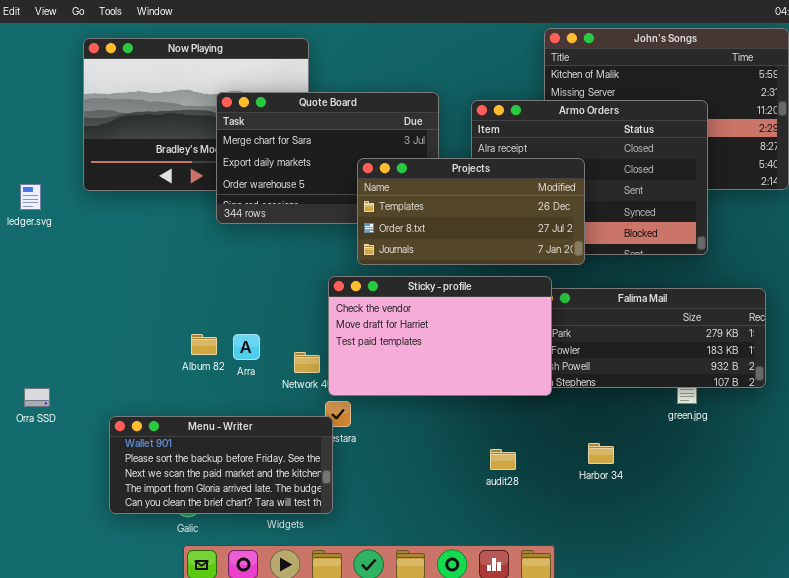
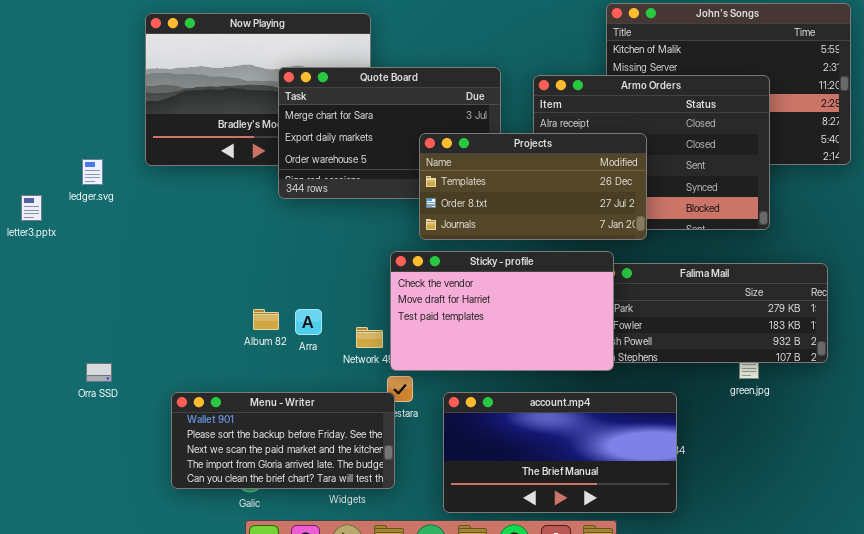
account.mp4: none -> [443,392,677,513], opened

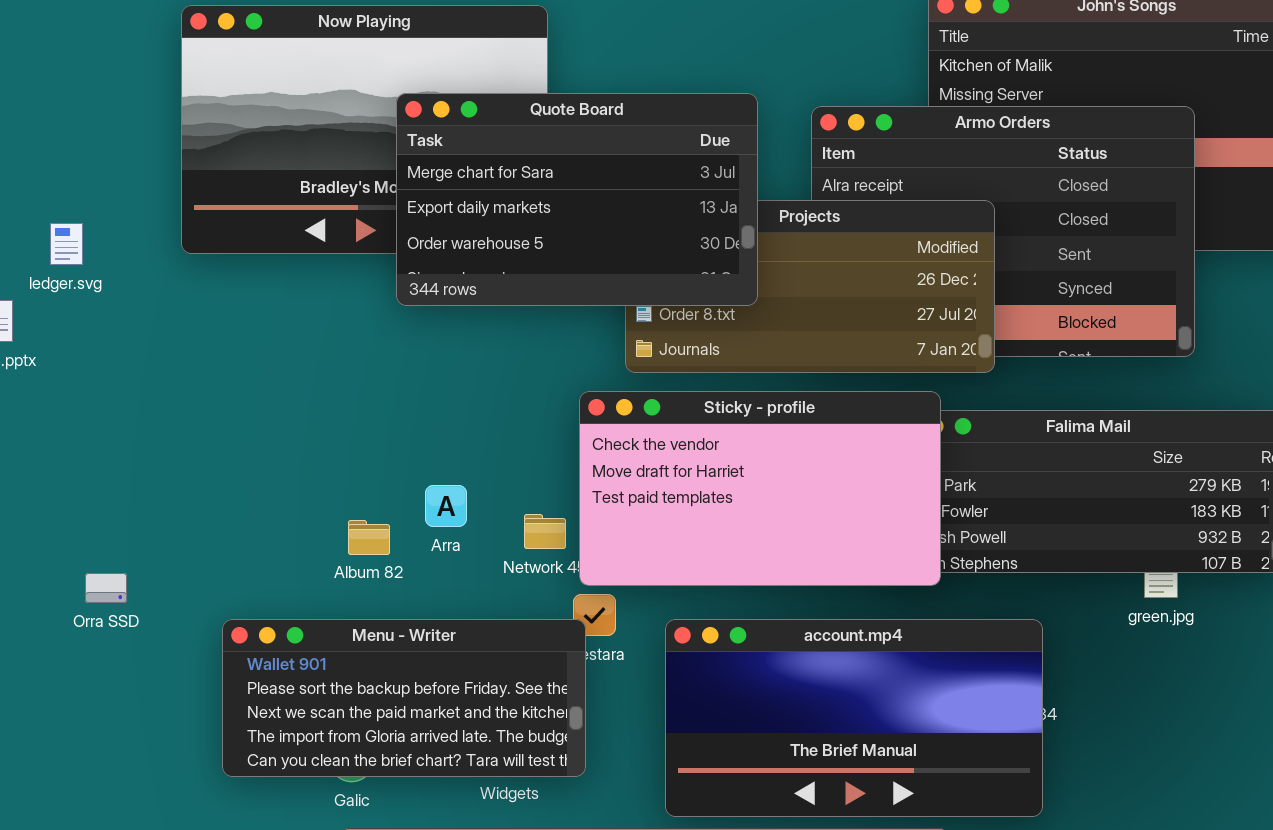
Quote Board: [278,67,501,199] -> [396,93,758,306], raised
ledger.svg: [82,159,103,185] -> [50,223,83,265], moved
Album 82: [253,309,279,330] -> [348,520,390,555], moved

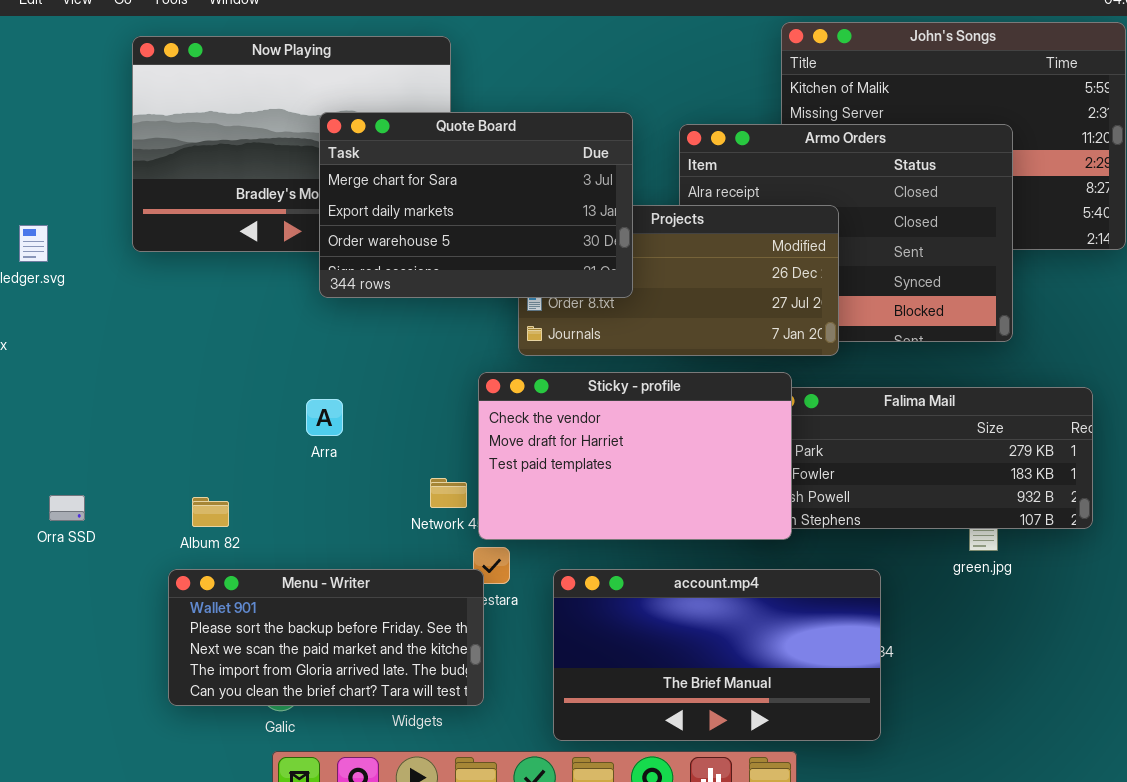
Arra: [425,485,467,527] -> [306,399,343,436], moved
Album 82: [348,520,390,555] -> [192,497,229,527], moved
Orra SSD: [85,573,127,603] -> [49,495,85,521], moved

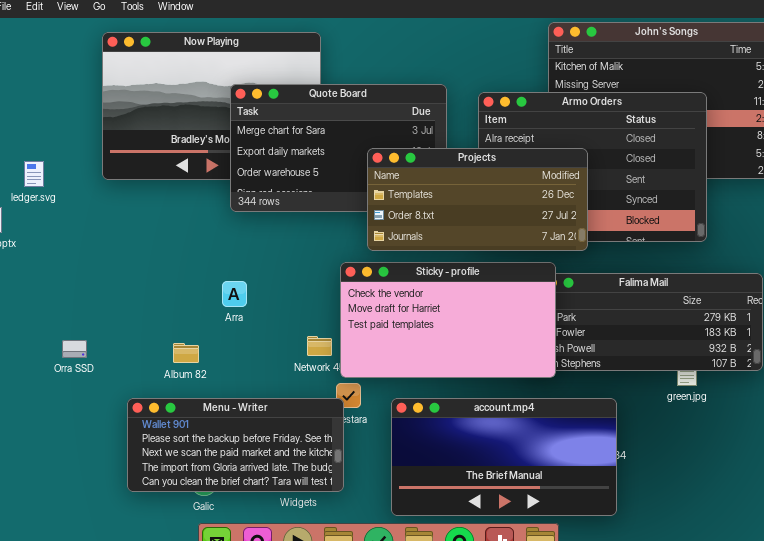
Projects: [518,205,839,356] -> [367,148,588,251], raised
Orra SSD: [49,495,85,521] -> [62,340,87,358], moved
Album 82: [192,497,229,527] -> [173,343,199,363], moved

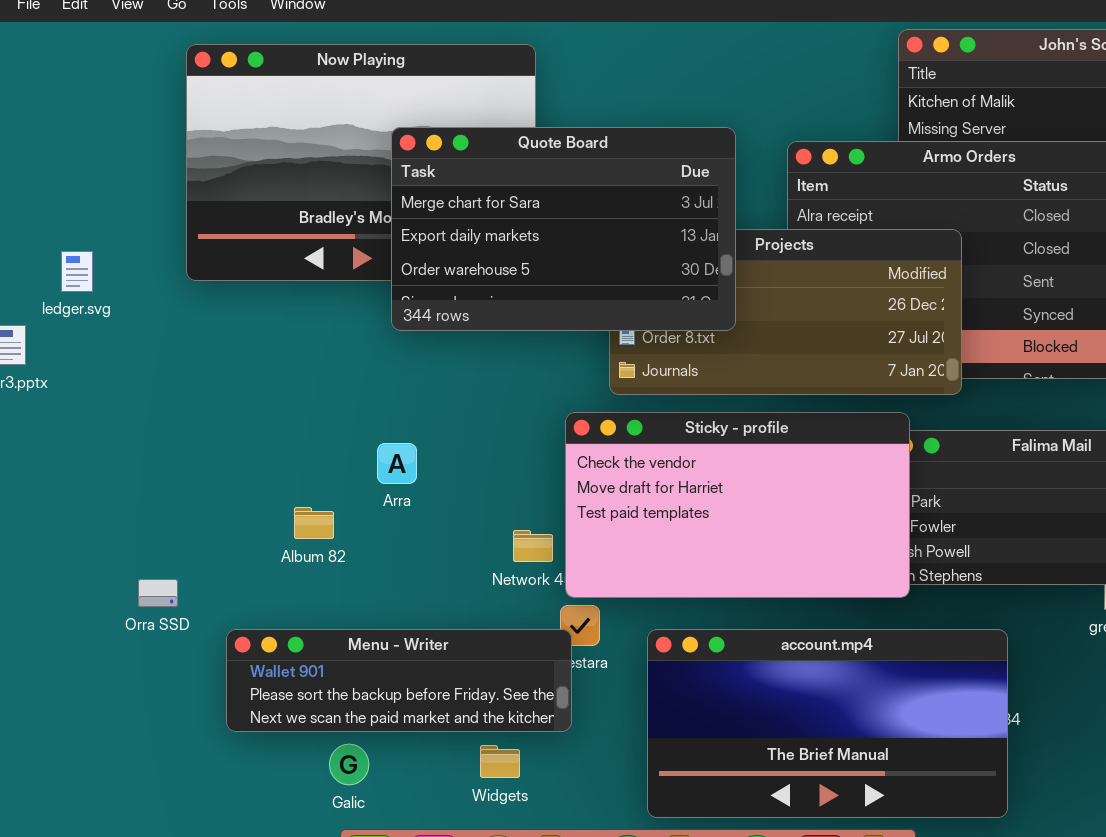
Quote Board: [230,84,447,212] -> [391,127,736,331], raised
Orra SSD: [62,340,87,358] -> [138,579,178,607], moved
Album 82: [173,343,199,363] -> [294,507,334,539], moved
Menu - Writer: [127,398,344,492] -> [226,629,572,732], resized

